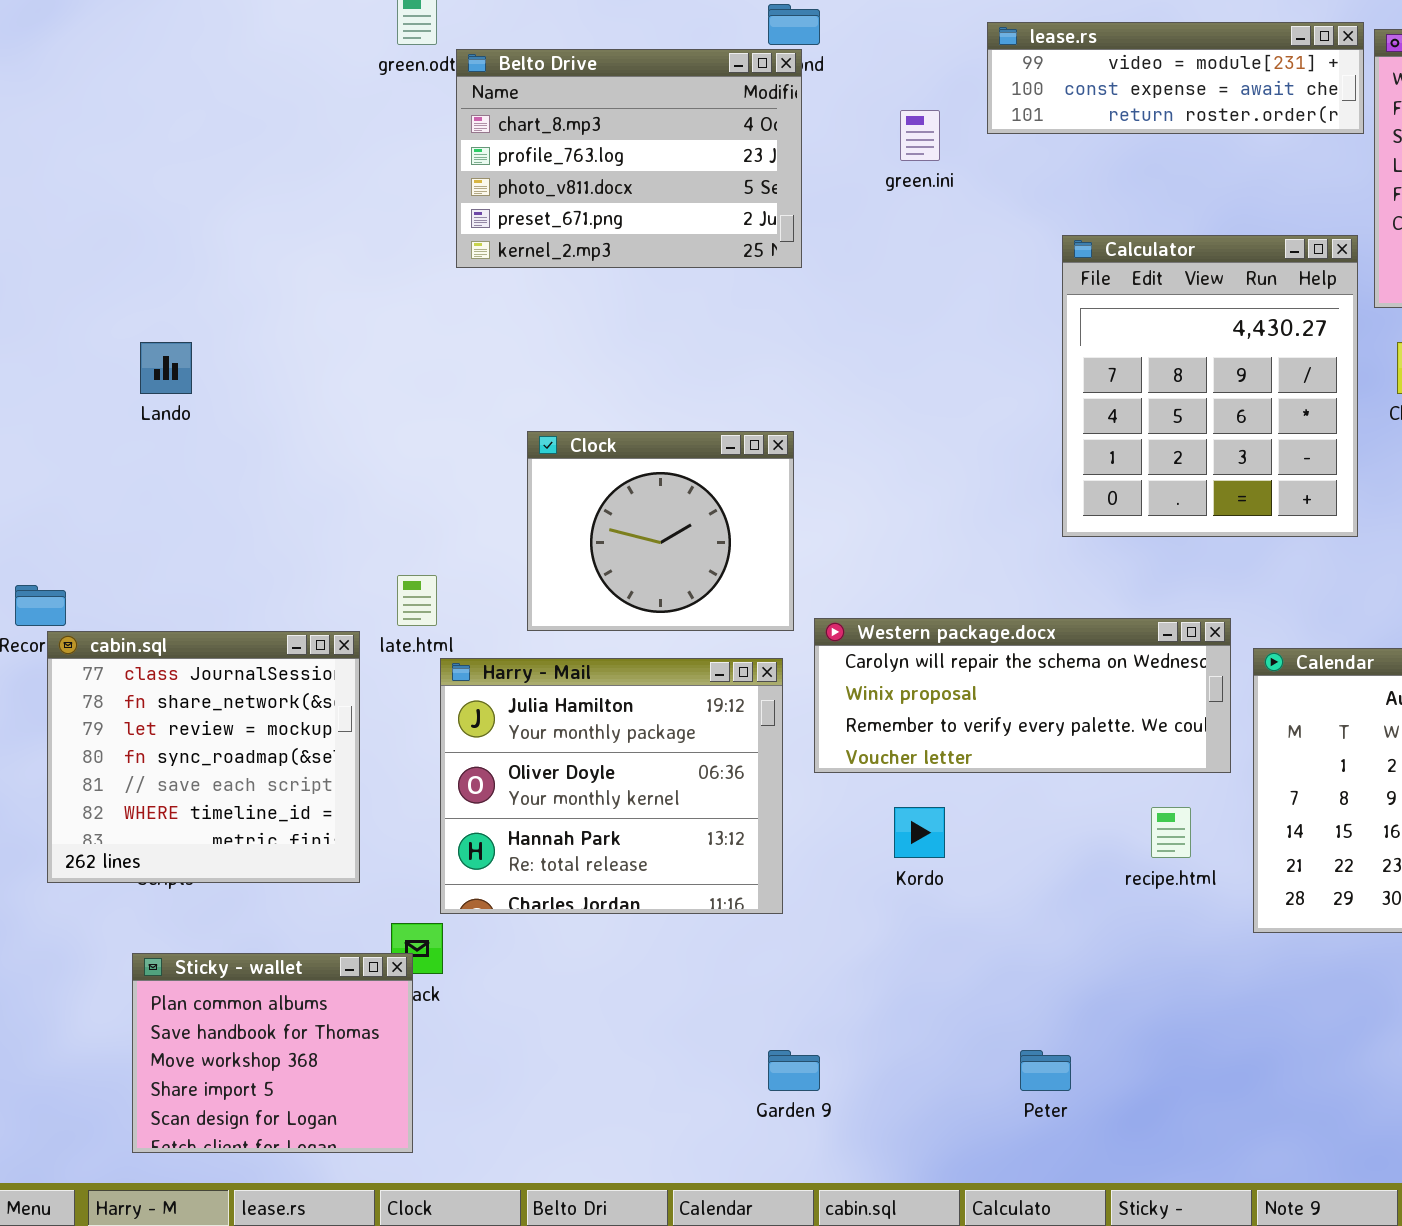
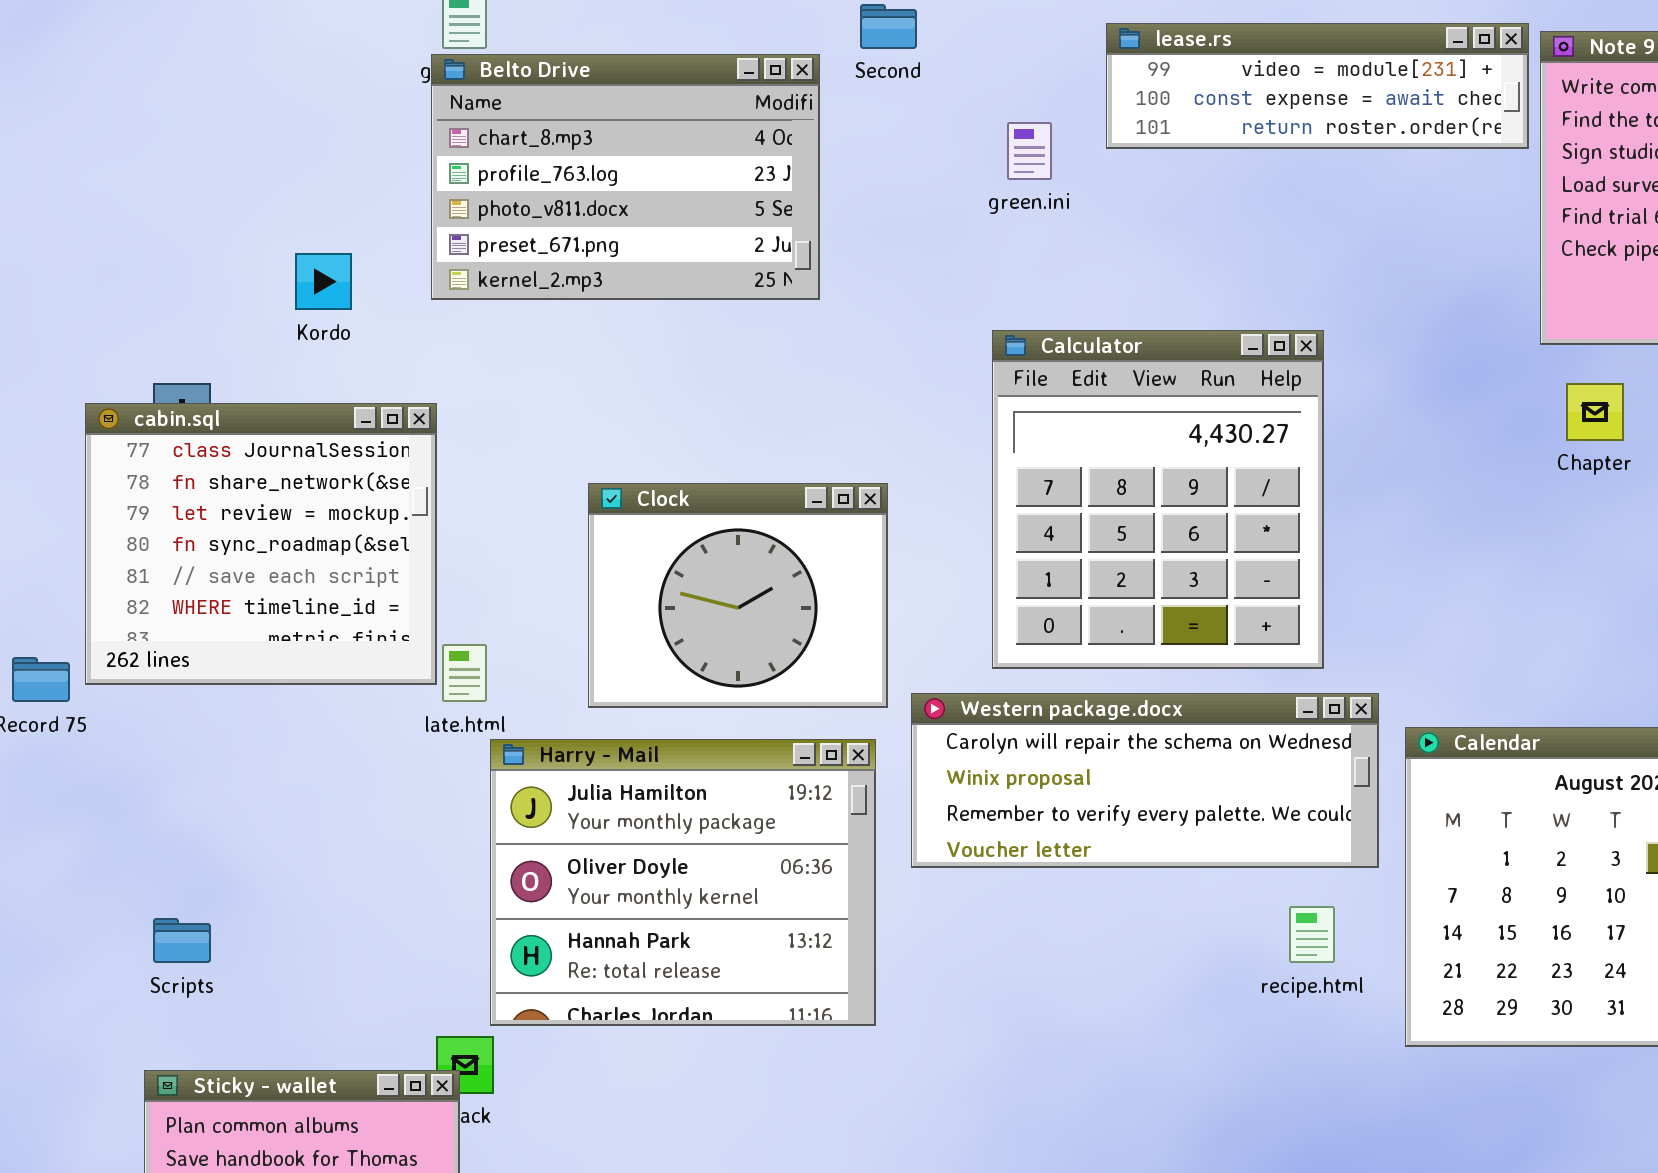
Belto Drive: [456,49,802,268] -> [431,54,820,300], moved
Calculator: [1062,235,1358,537] -> [992,330,1324,669], moved
cabin.sql: [47,631,360,883] -> [85,403,437,685], moved
Kordo: [894,807,945,858] -> [295,253,352,310], moved

